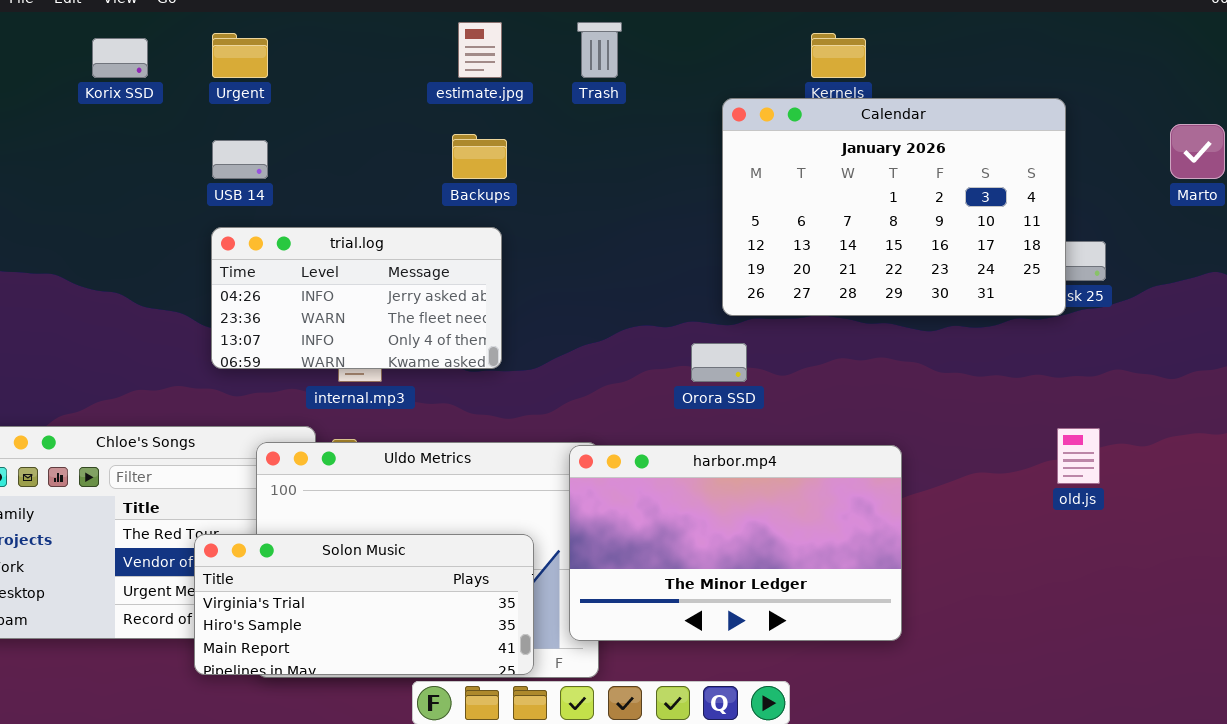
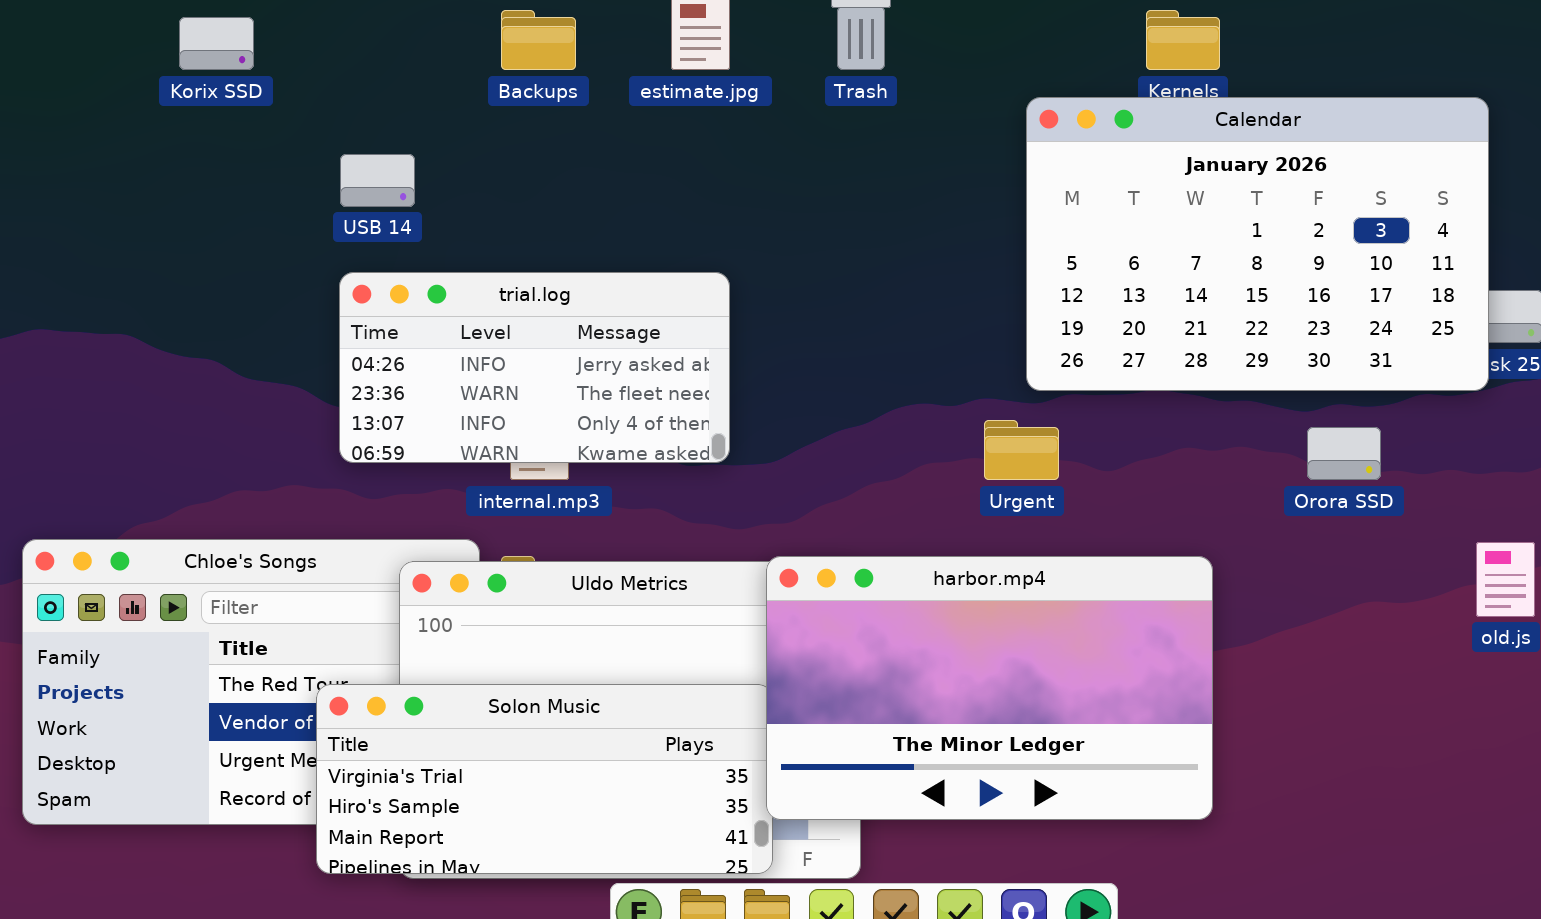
Urgent: [212,33,268,78] -> [984,420,1059,480], moved
Backups: [452,134,507,179] -> [501,10,576,70], moved
Orora SSD: [691,343,747,382] -> [1307,427,1381,480], moved
harbor.mp4: [569,445,902,641] -> [766,556,1213,820], moved

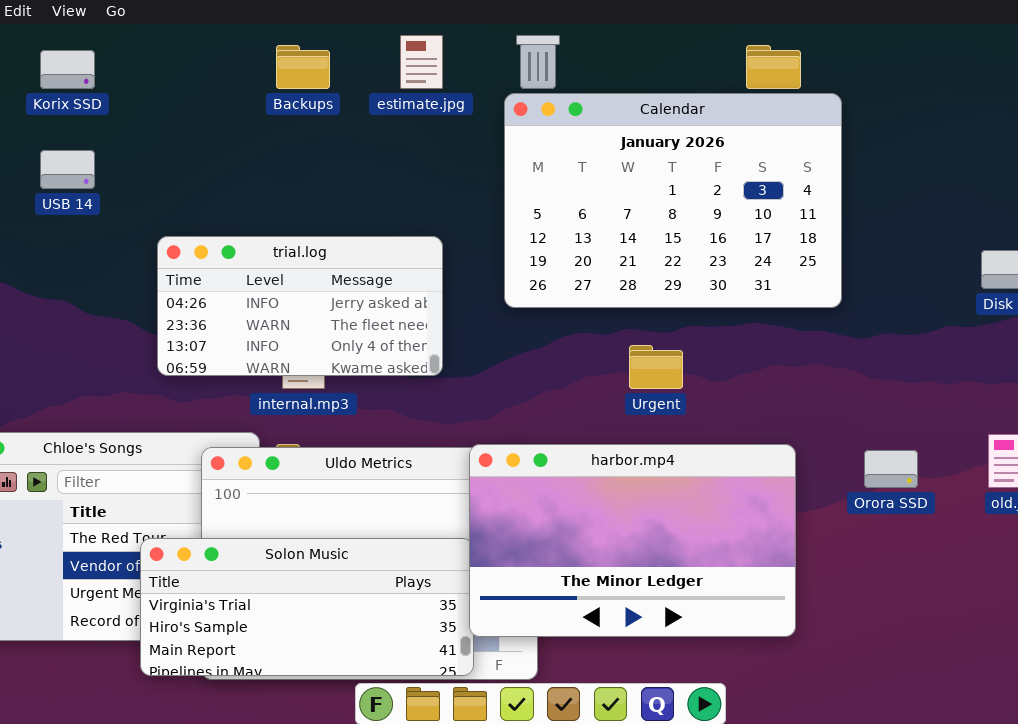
Calendar: [1026,97,1489,391] -> [504,93,842,308], moved
USB 14: [340,154,415,207] -> [40,150,95,189], moved
Orora SSD: [1307,427,1381,480] -> [864,450,918,488], moved

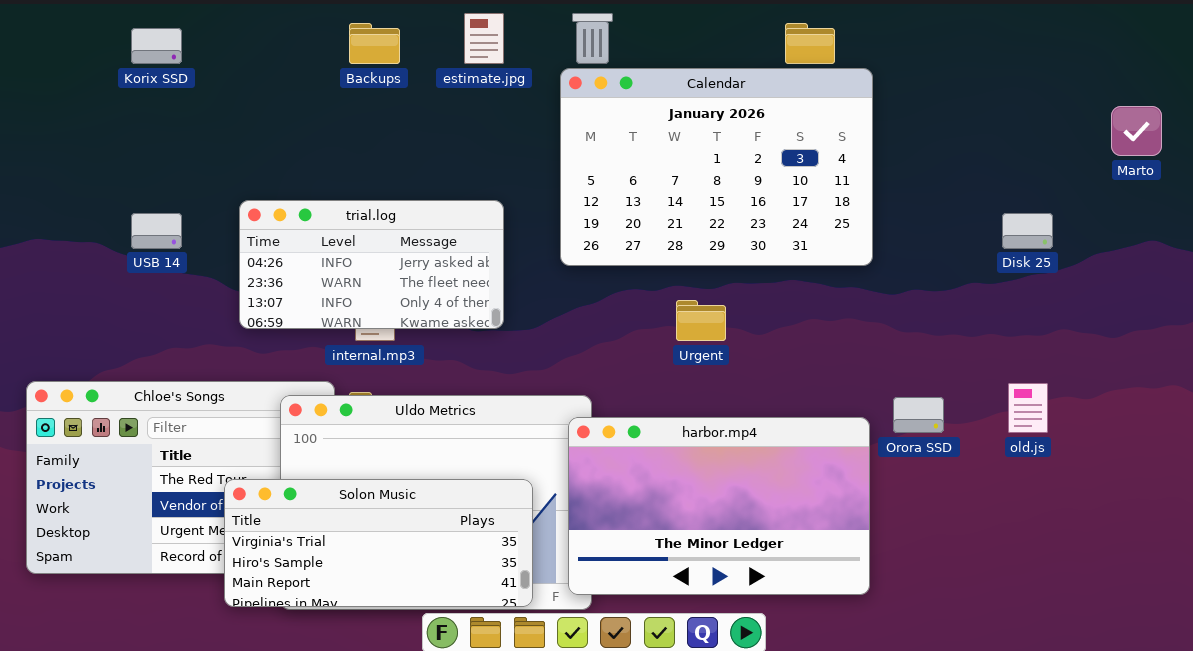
USB 14: [40,150,95,189] -> [131,213,182,249], moved
harbor.mp4: [469,444,796,637] -> [568,417,870,595], moved

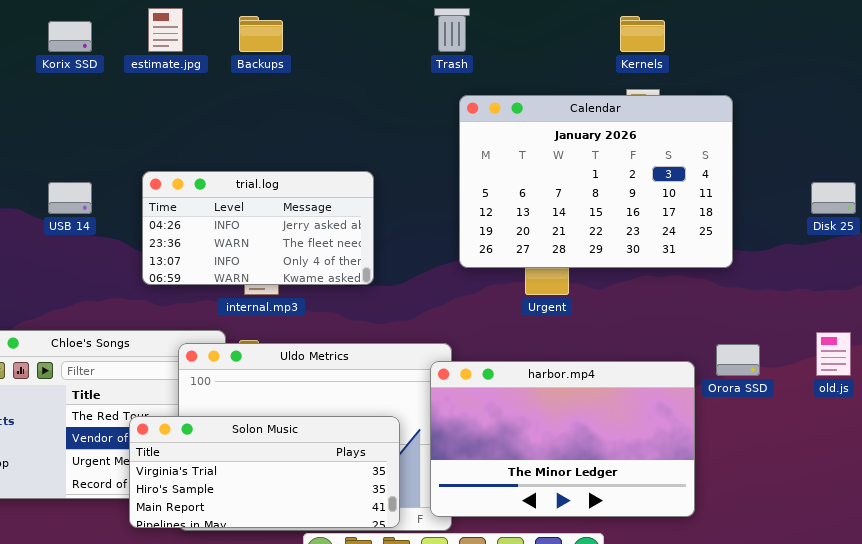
estimate.jpg: [464,13,504,64] -> [148,8,183,52], moved
Calendar: [560,68,873,266] -> [459,95,733,268], moved

